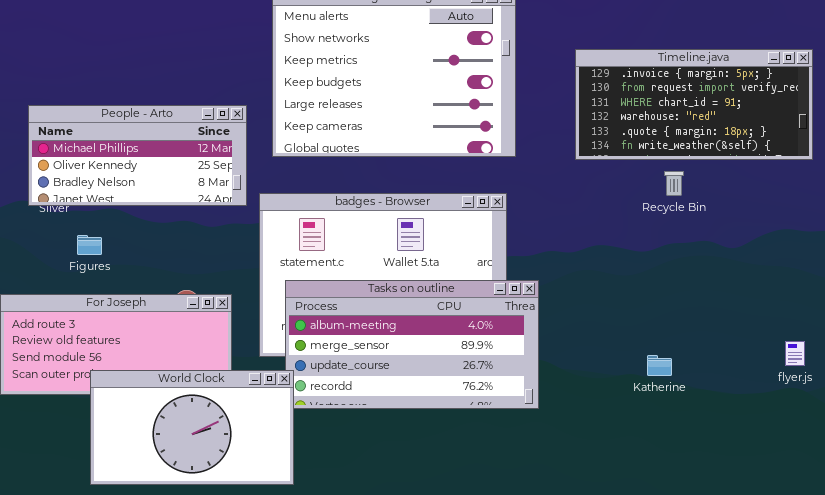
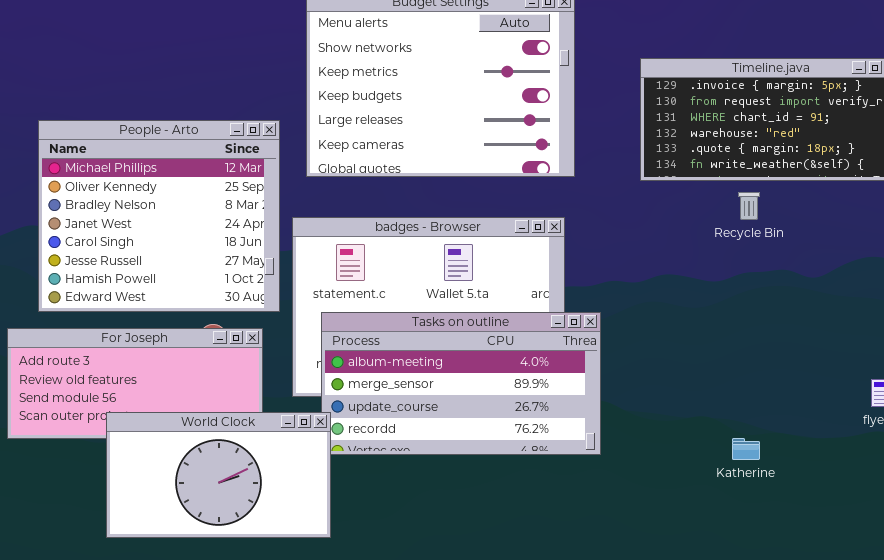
People - Arto: [28,105,247,206] -> [38,120,280,312], resized
Katherine: [647,355,672,376] -> [732,438,760,460], moved

